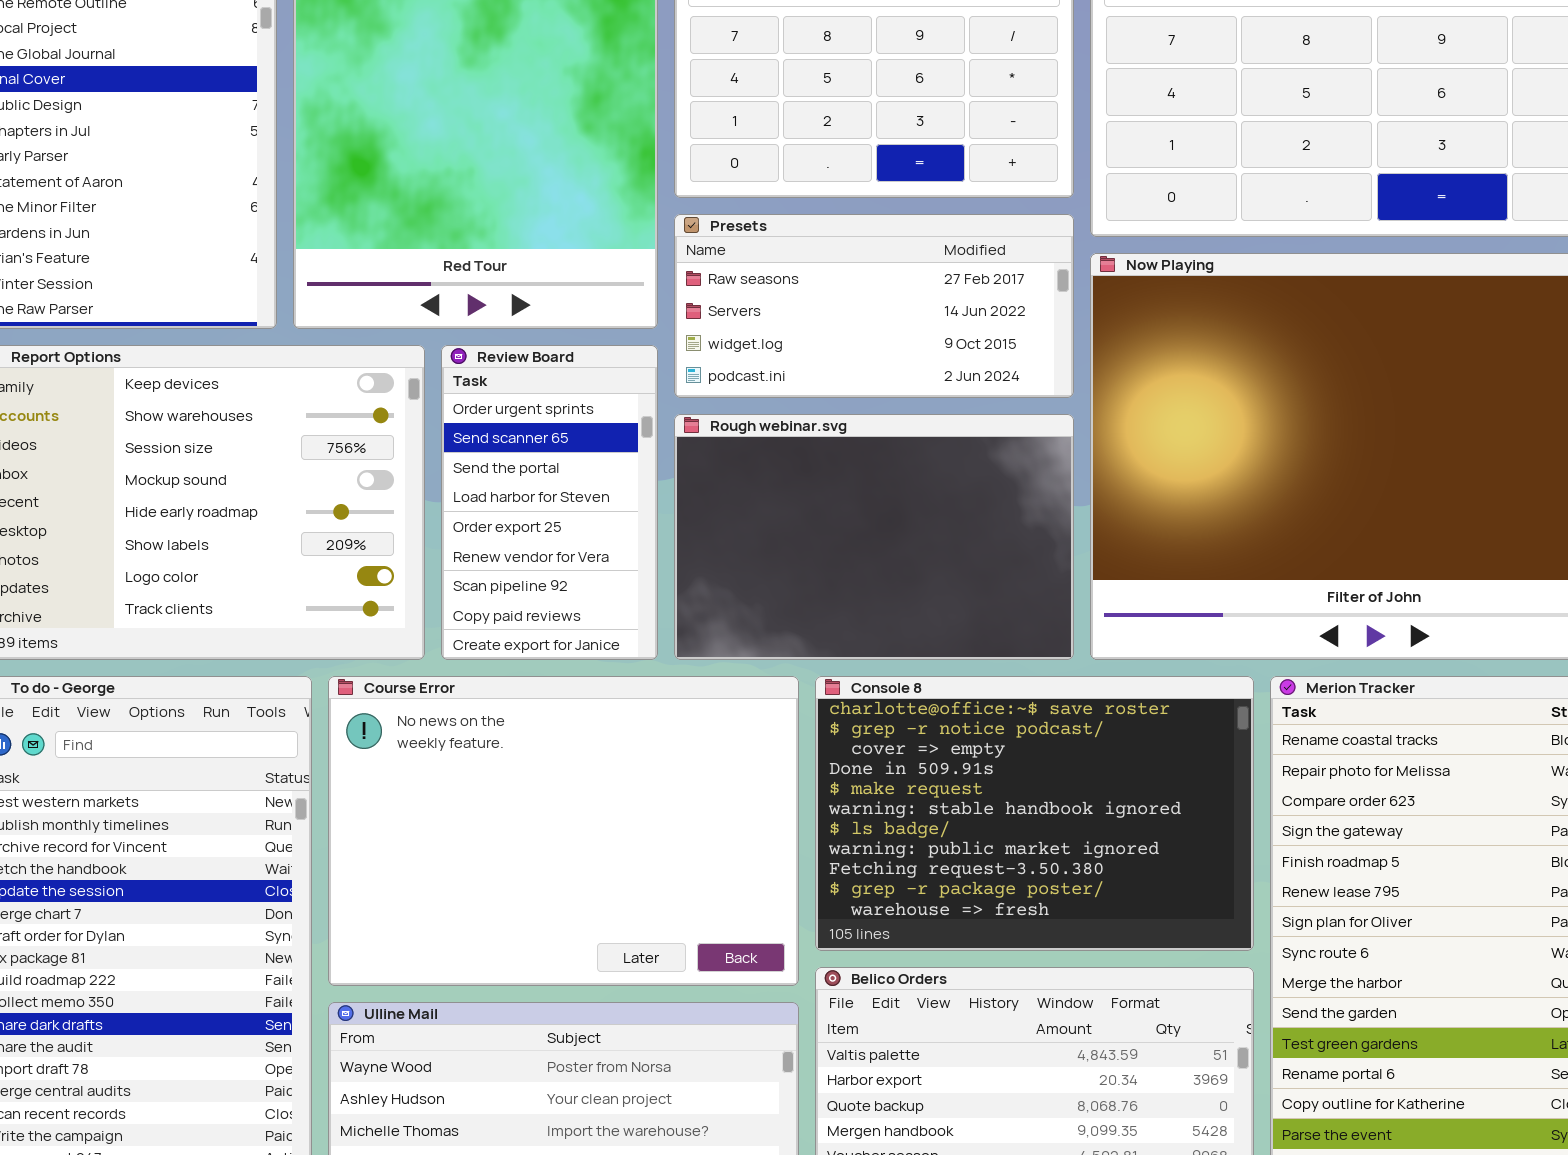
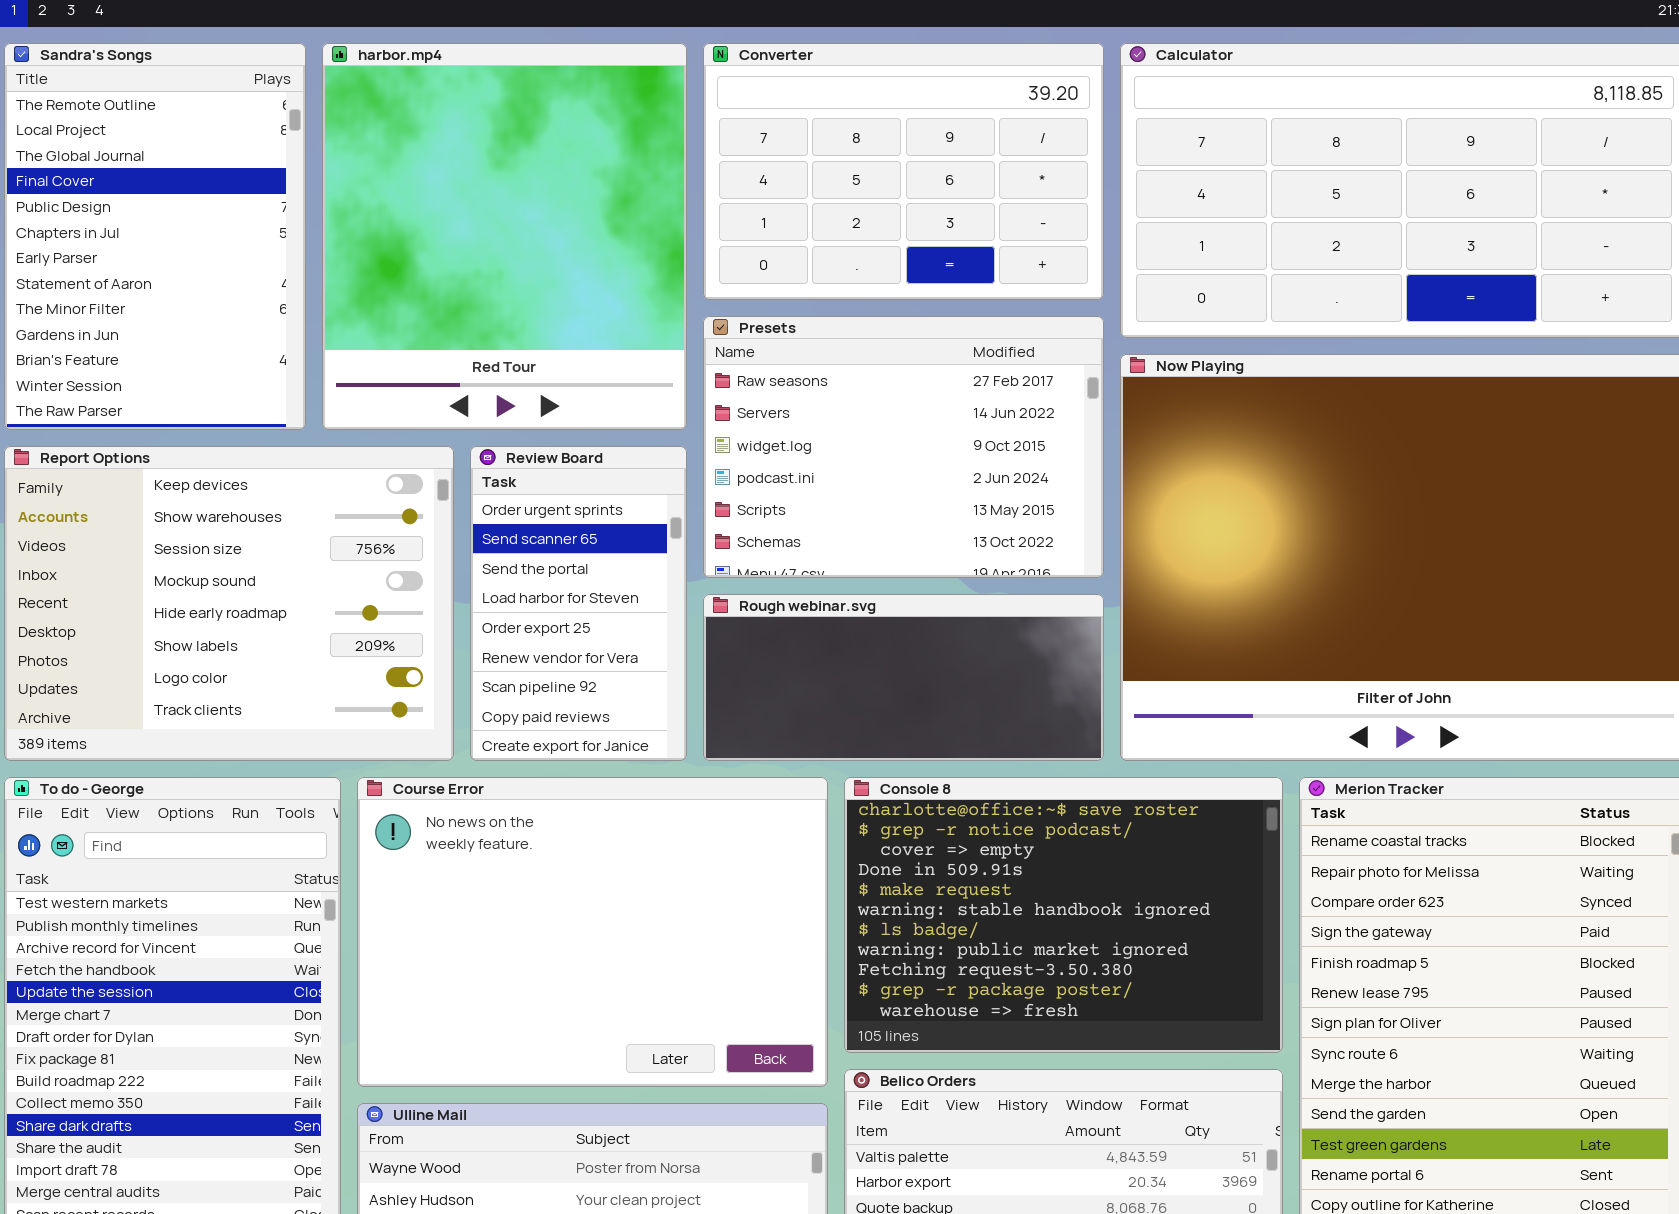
Presets: [674,214,1074,398] -> [703,316,1104,578], resized
Rough webinar.svg: [674,414,1074,660] -> [703,594,1104,761], resized

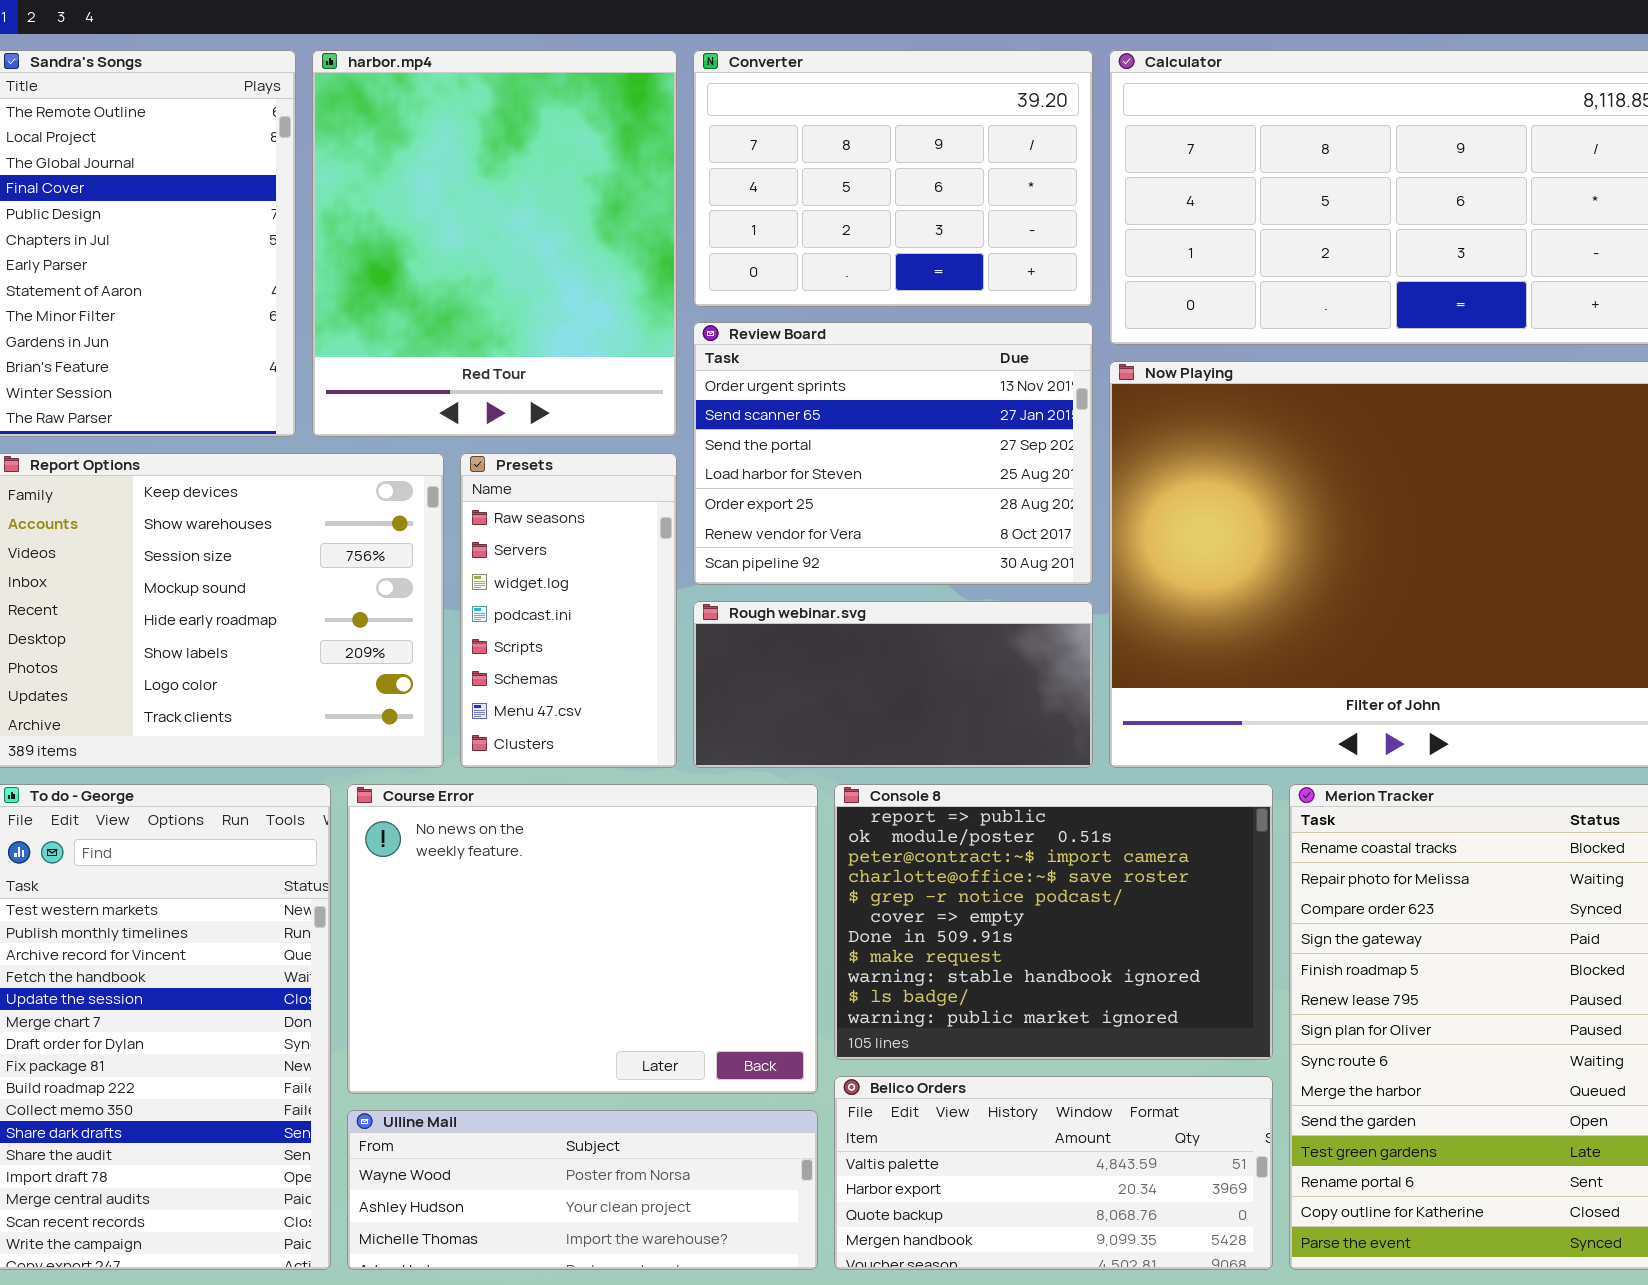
Presets: [703,316,1104,578] -> [460,453,677,768], moved, resized
Review Board: [470,446,687,761] -> [693,322,1093,585], moved, resized
Console 8: [844,777,1283,1053] -> [834,784,1273,1060], scrolled up 3 rows

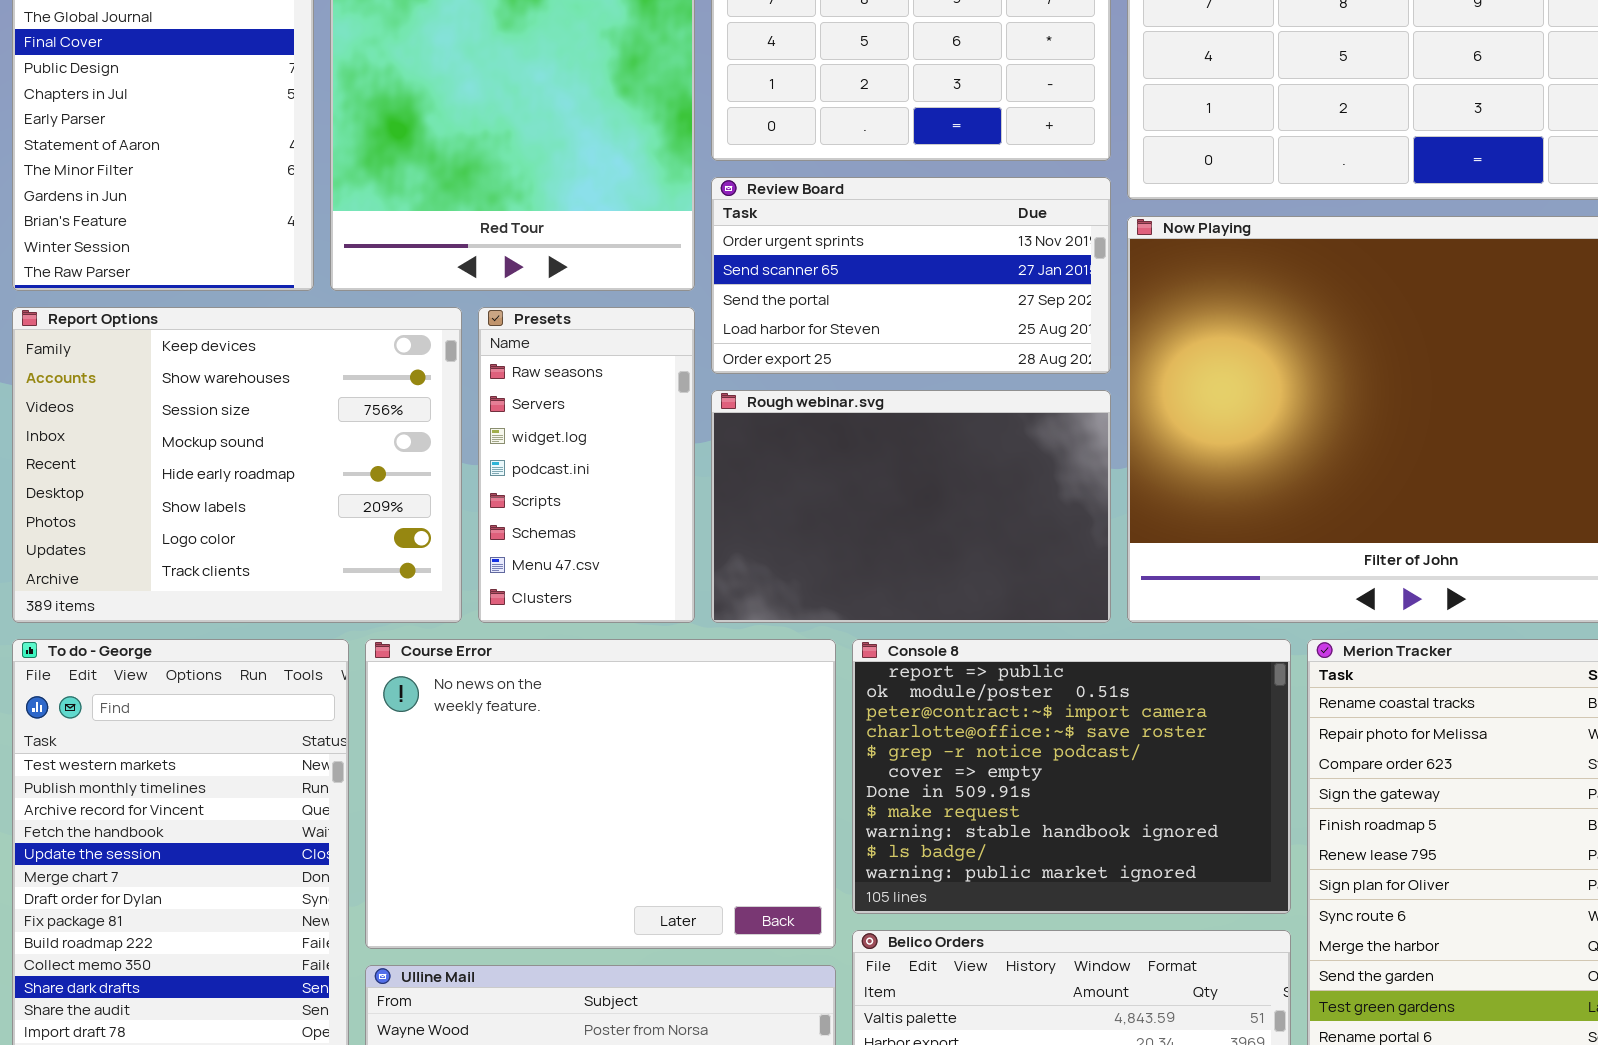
Review Board: [693,322,1093,585] -> [711,177,1111,374], resized
Rough webinar.svg: [693,601,1093,768] -> [711,390,1111,623], resized

